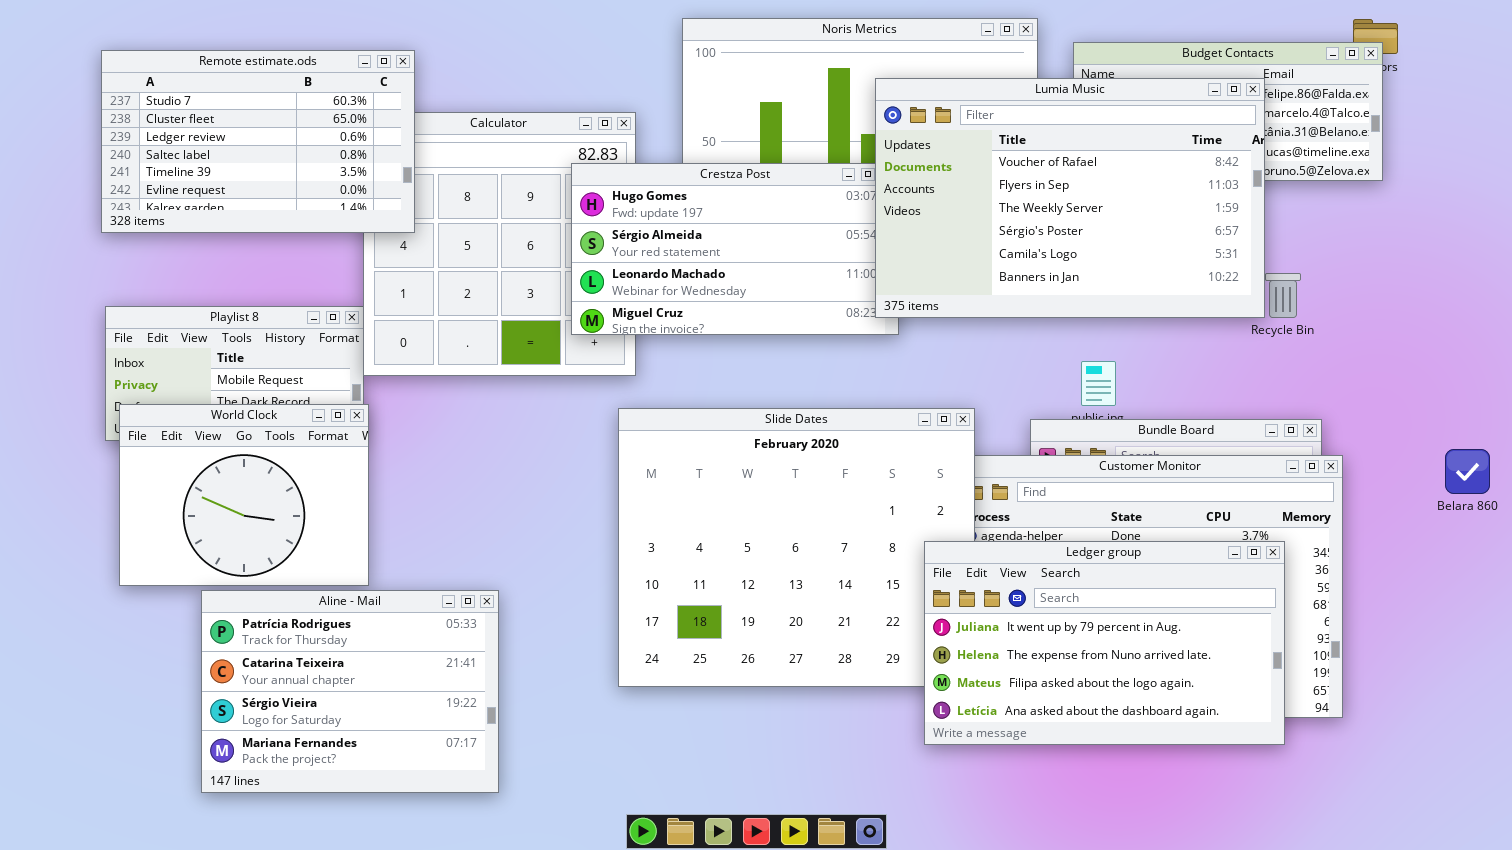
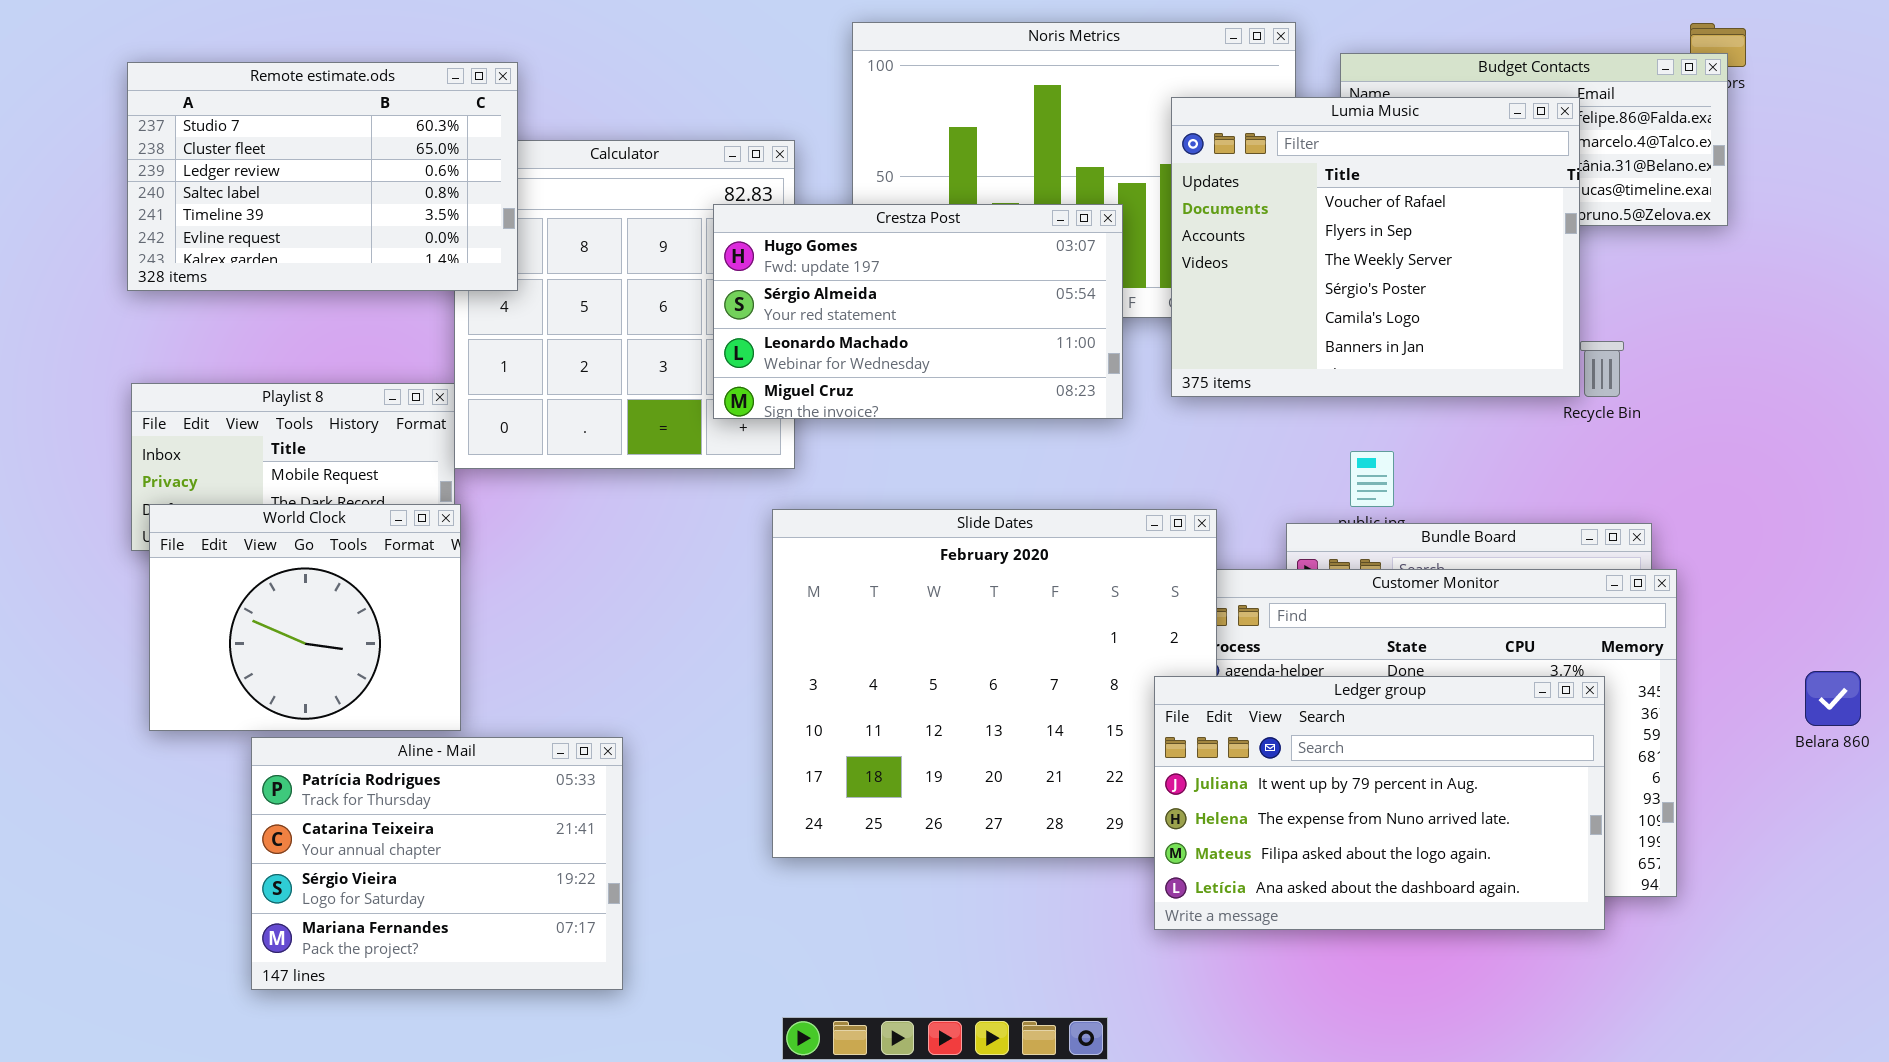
Lumia Music: [875,78,1265,318] -> [1171,97,1580,397], resized
Belara 860: [1445,449,1490,494] -> [1805,671,1861,726], moved

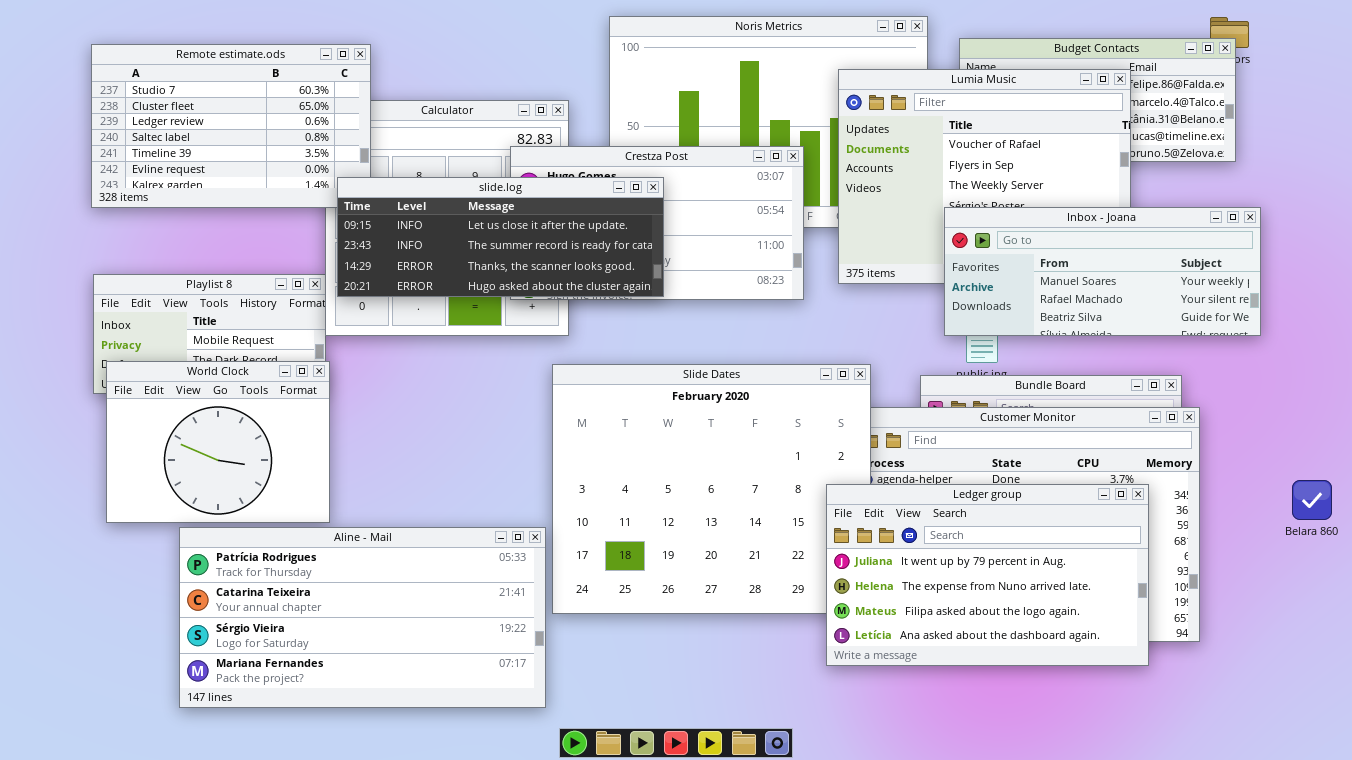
slide.log: none -> [337,177,664,297], opened
Inbox - Joana: none -> [944,207,1261,336], opened
Aline - Mail: [251,737,623,990] -> [179,527,546,708], resized

